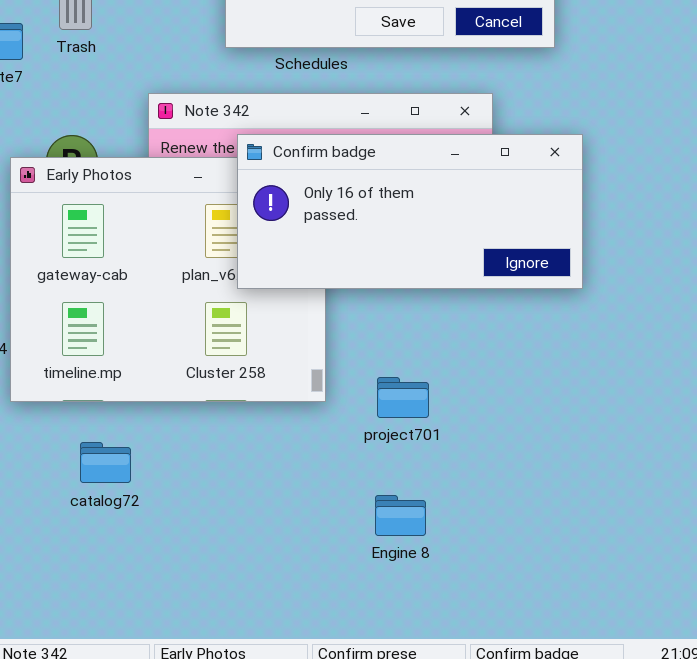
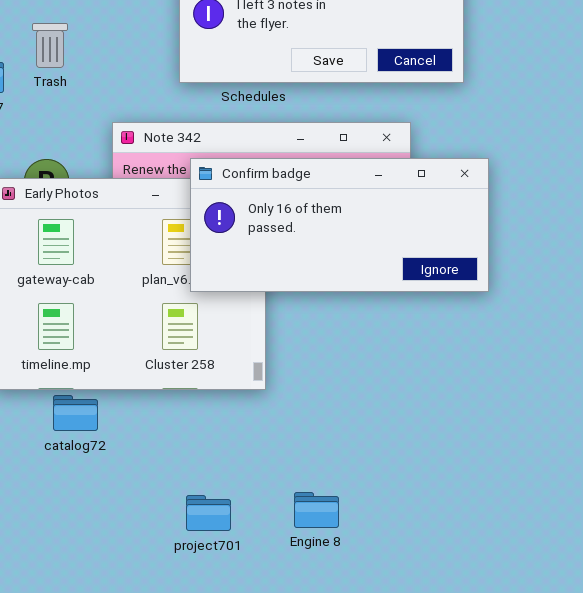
project701: [377,377,429,418] -> [186,495,231,531], moved
catalog72: [80,442,131,483] -> [53,395,98,431], moved
Engine 8: [375,495,426,536] -> [294,492,339,528], moved

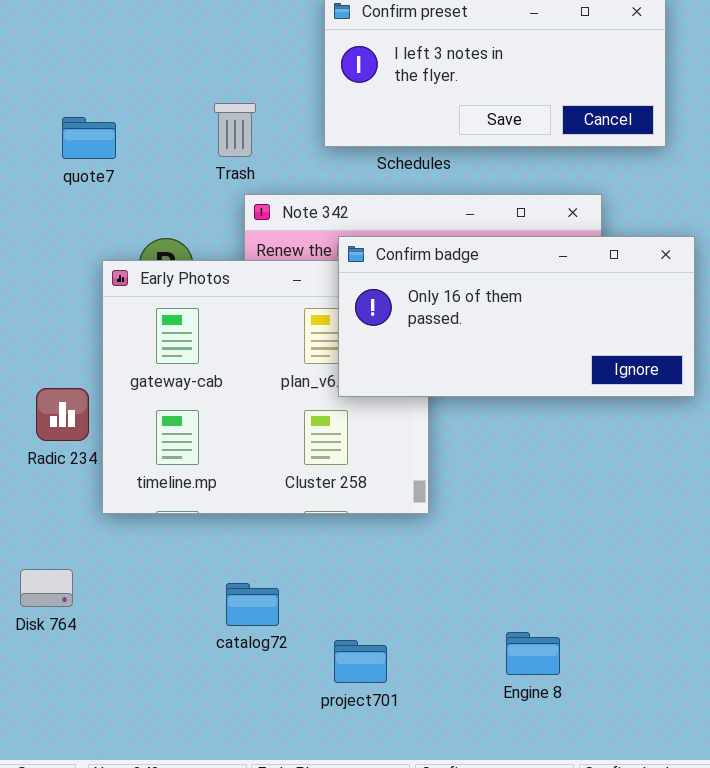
Trash: [32,23,68,68] -> [214,103,256,157], moved
catalog72: [53,395,98,431] -> [226,583,279,626], moved
Engine 8: [294,492,339,528] -> [506,632,560,675], moved

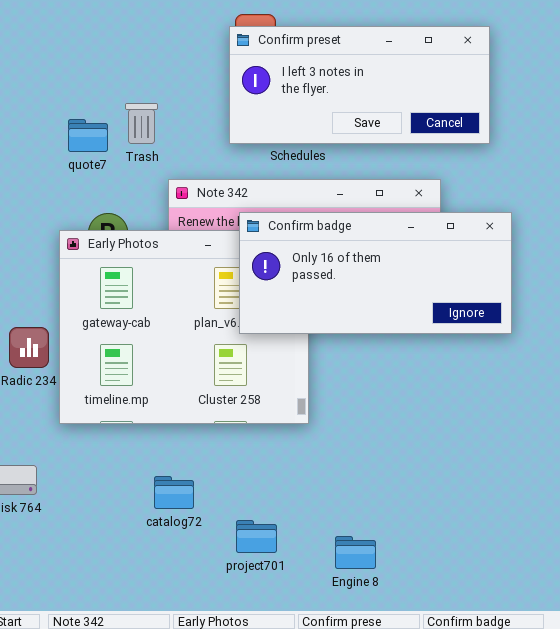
Trash: [214,103,256,157] -> [125,103,158,144], moved
quote7: [62,117,116,159] -> [68,119,108,152], moved
Engine 8: [506,632,560,675] -> [335,536,376,569], moved

